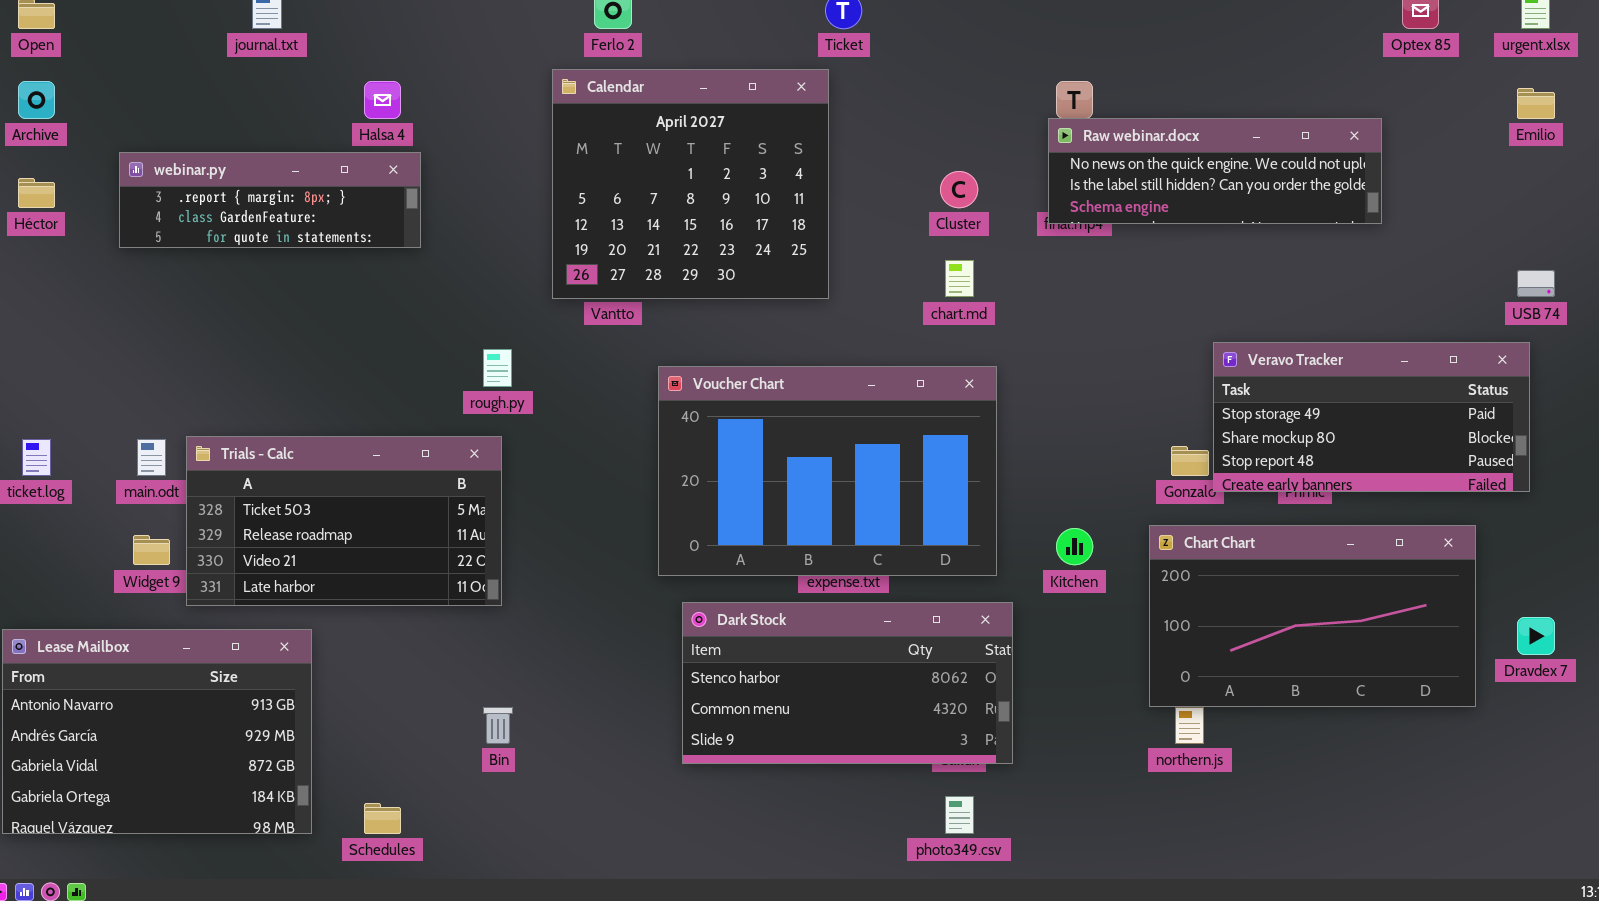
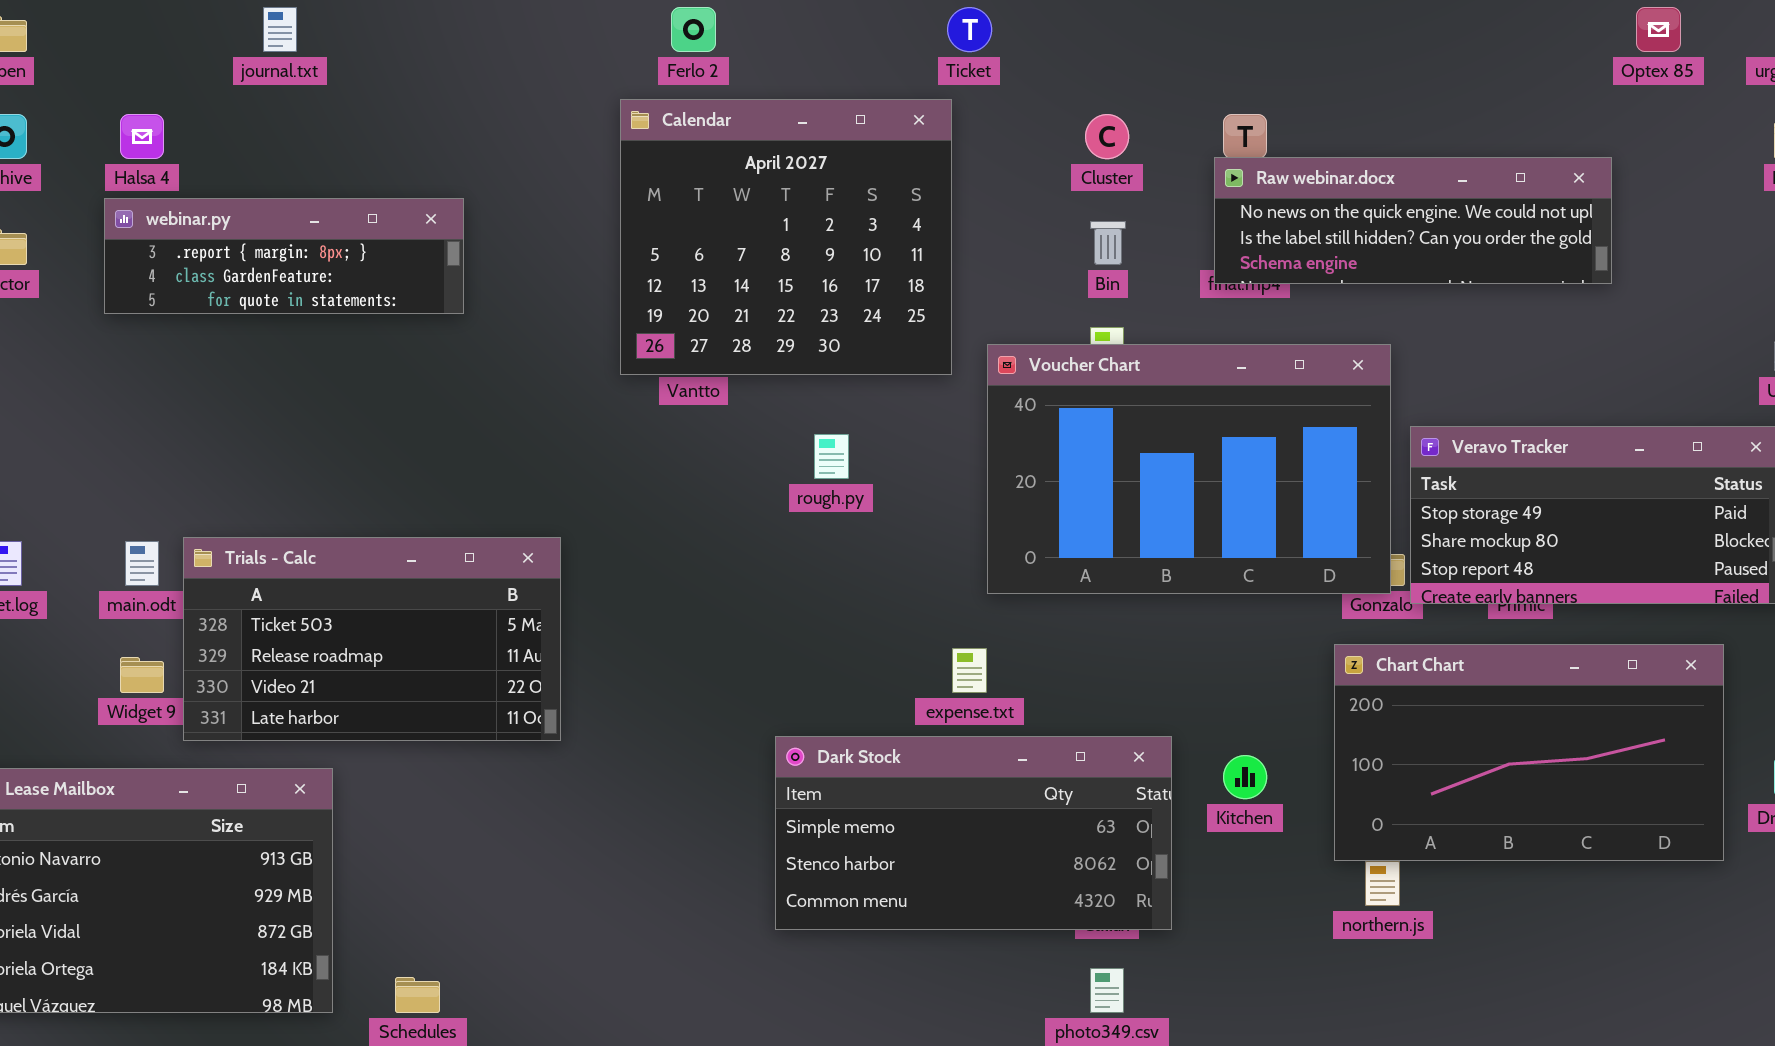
Halsa 4: [364,81,401,119] -> [120,114,164,159], moved
Cluster: [940,171,978,208] -> [1085,114,1129,159], moved
rough.py: [483,349,512,387] -> [814,434,849,479], moved
Voucher Chart: [658,366,997,576] -> [987,344,1391,594], moved
Kitchen: [1056,528,1093,565] -> [1223,755,1267,799], moved
Dark Stock: [682,602,1013,764] -> [775,736,1172,930], scrolled up 1 row
Bin: [483,707,513,744] -> [1090,221,1126,265], moved

